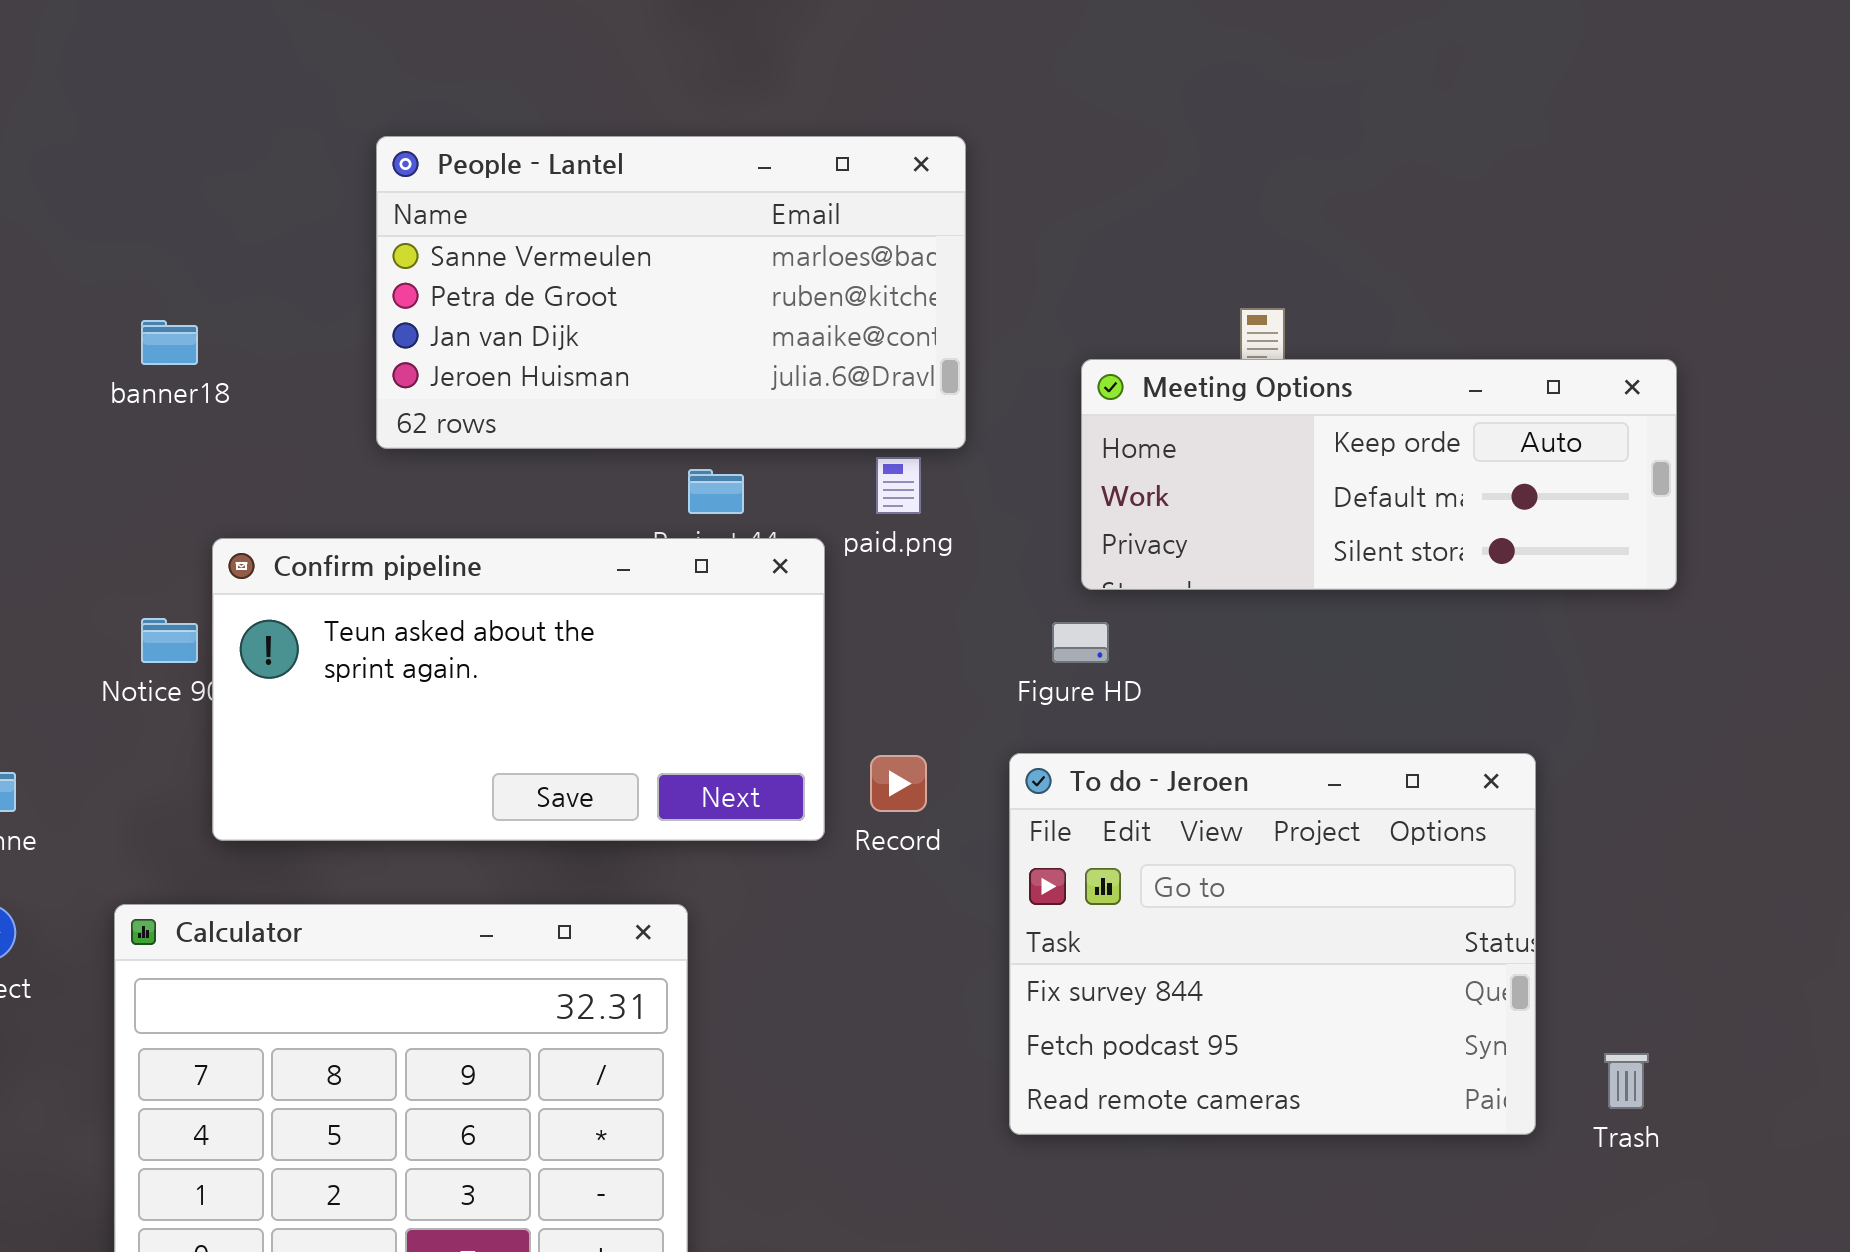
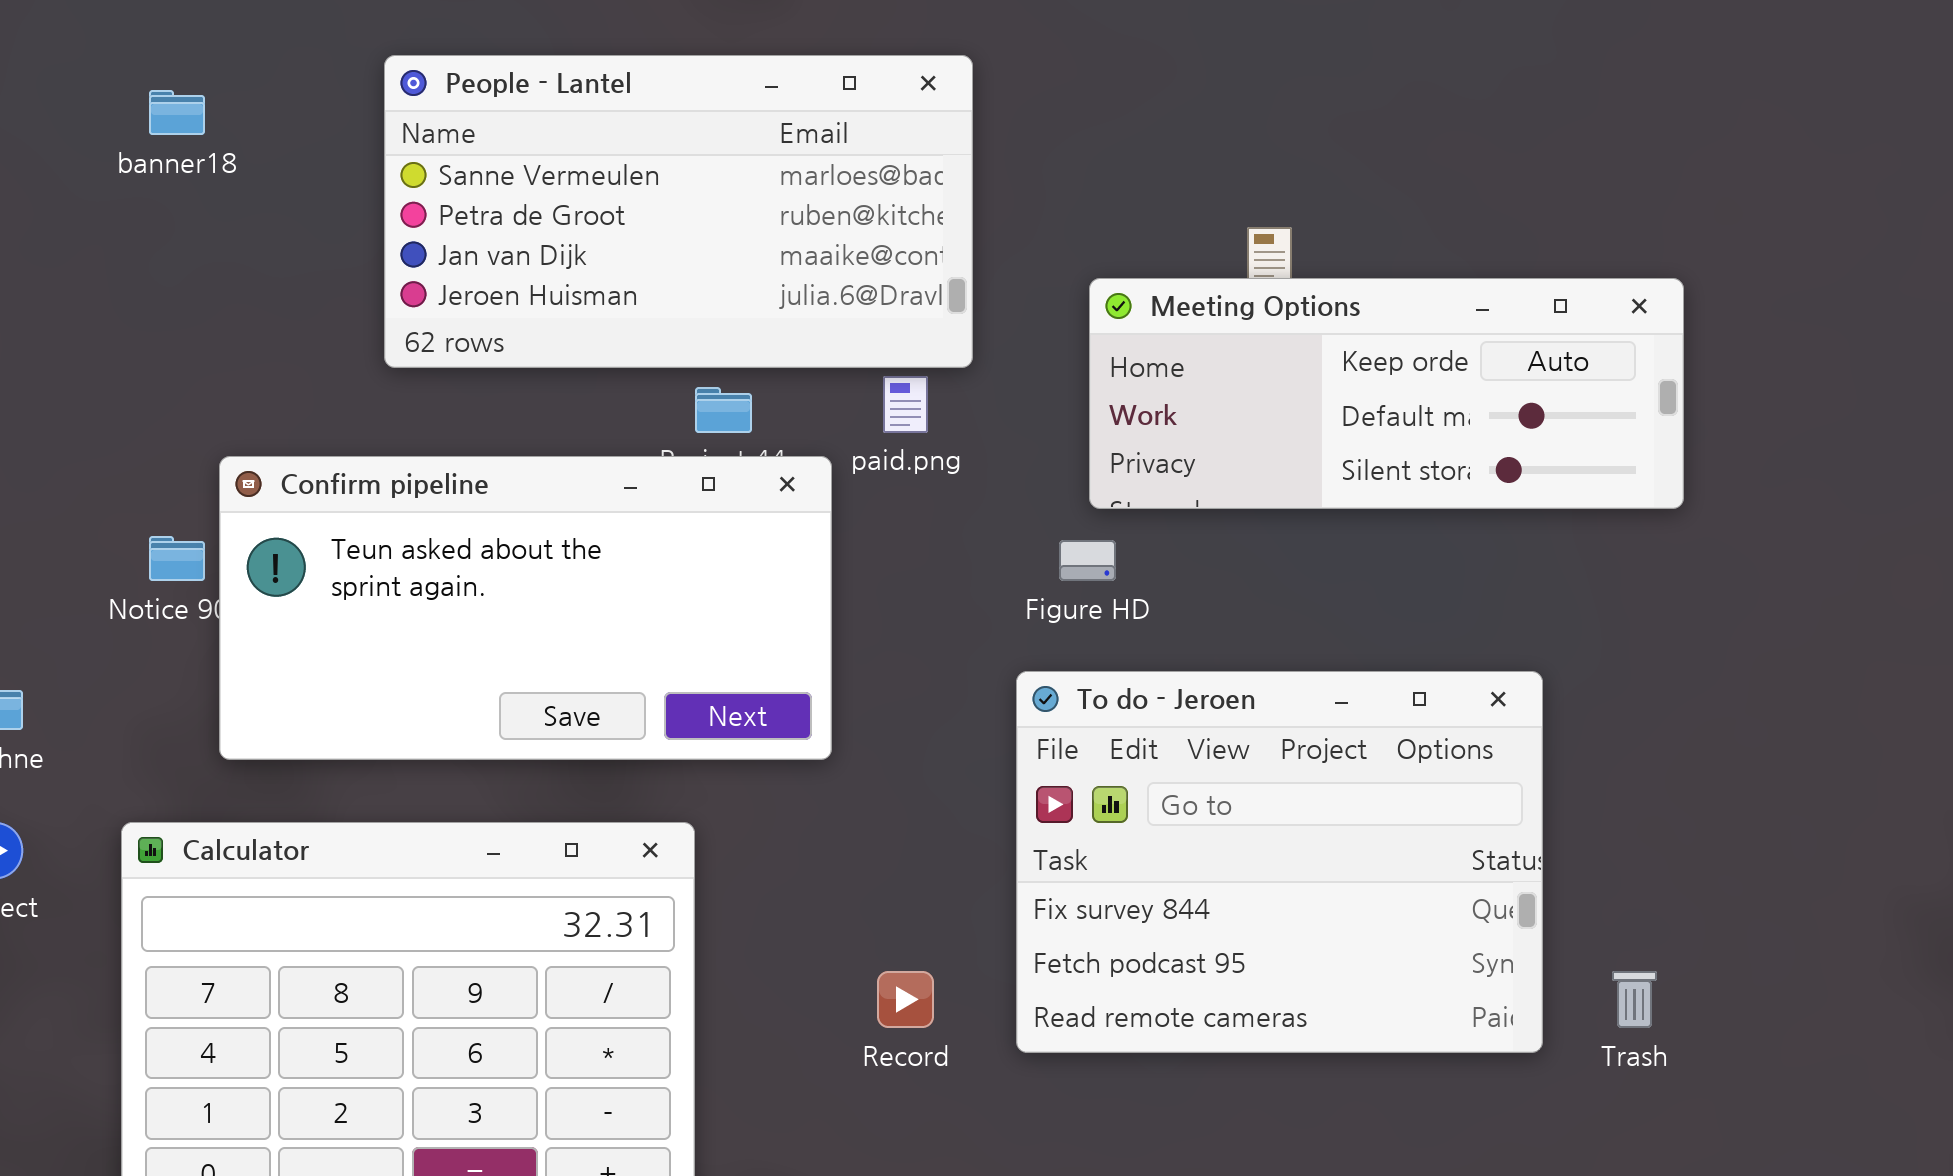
banner18: [141,320,198,365] -> [149,90,205,135], moved
Record: [870,755,927,812] -> [877,971,934,1028], moved

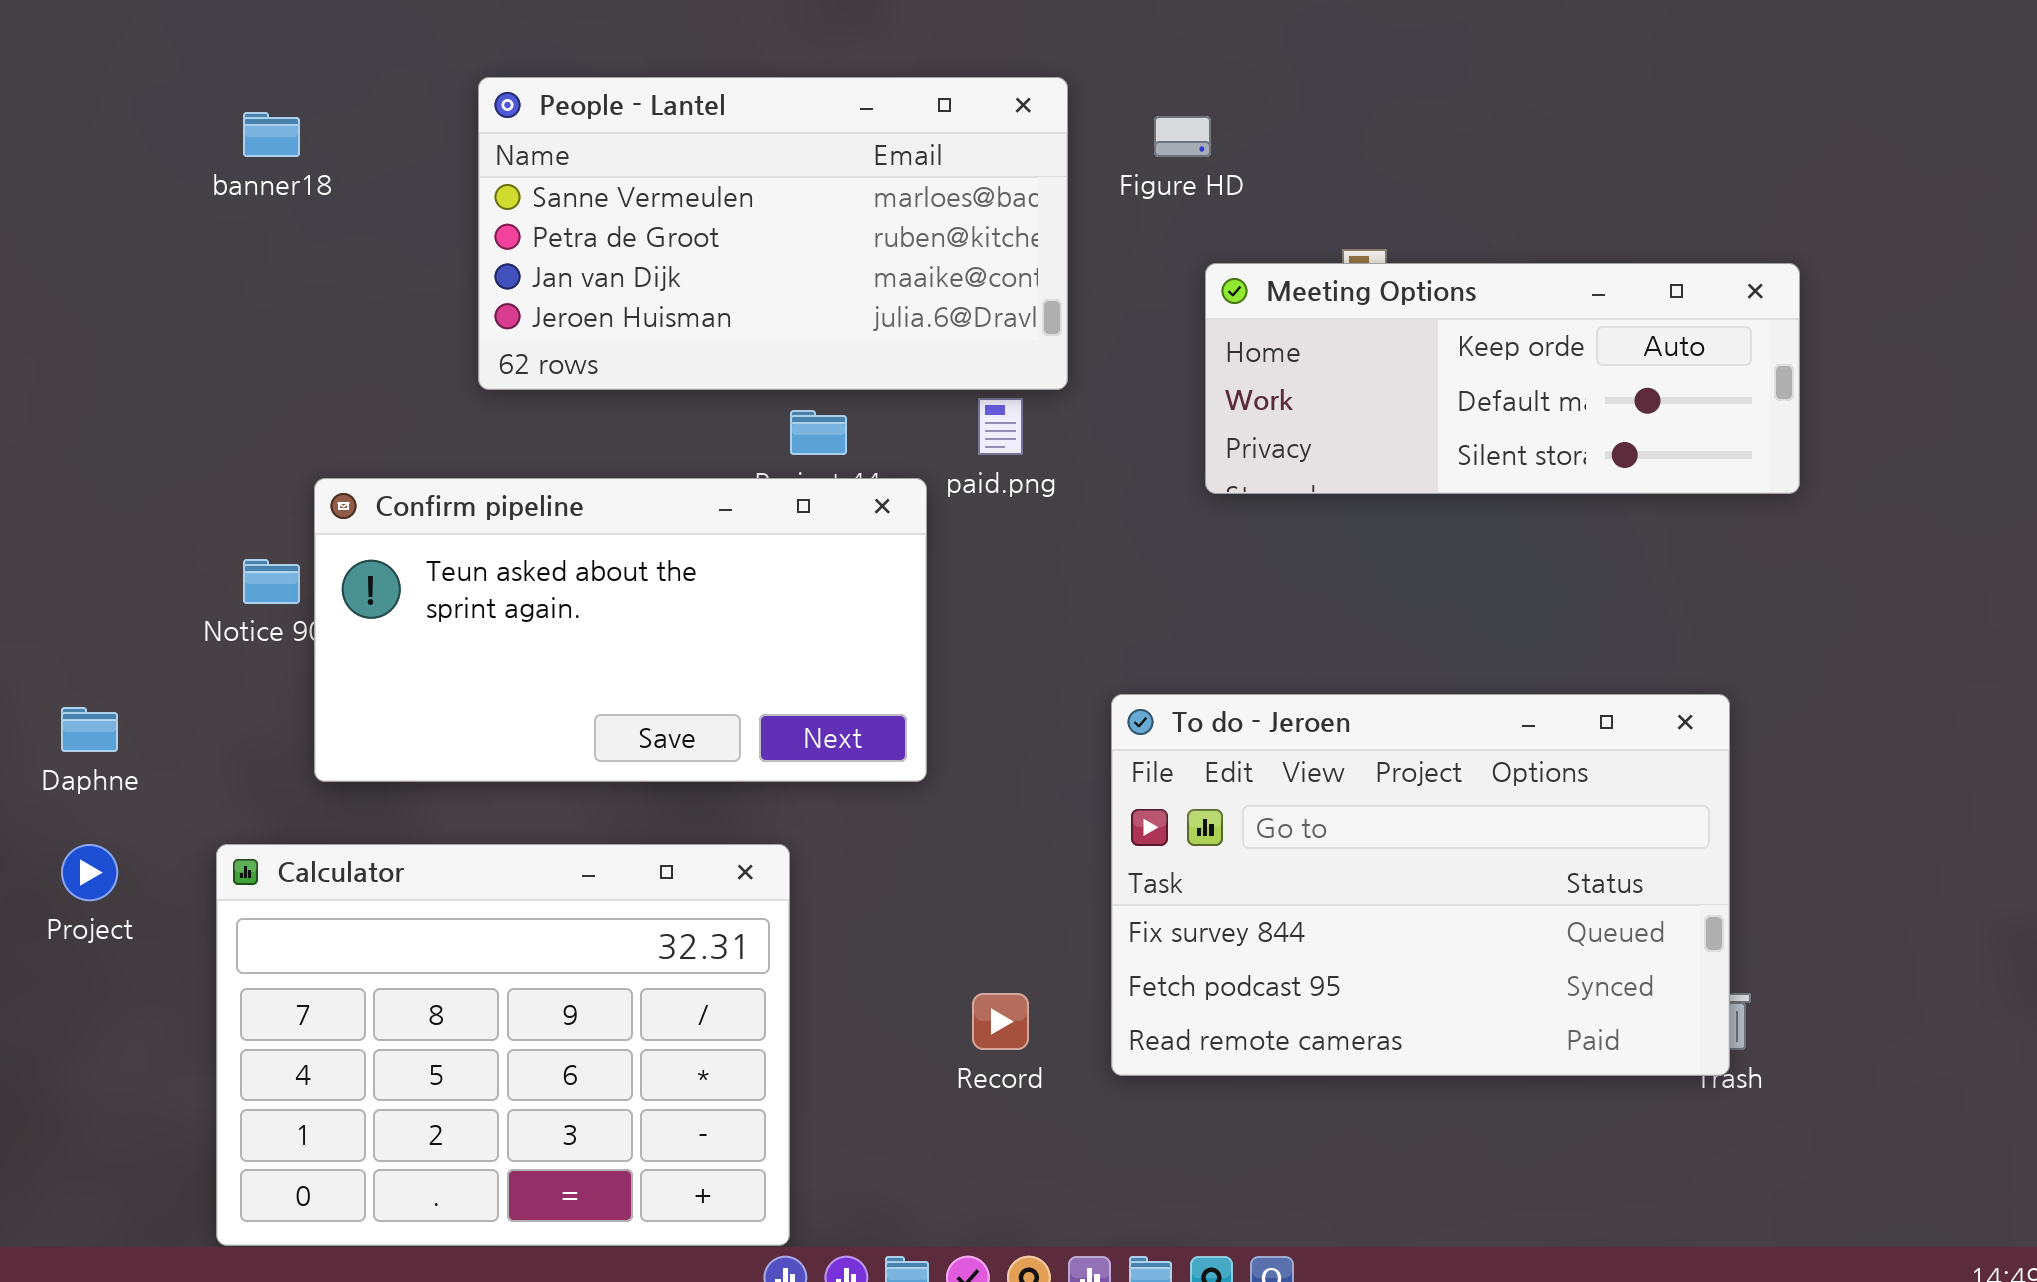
Meeting Options: [1089,278,1684,509] -> [1205,263,1800,494], moved
Figure HD: [1059,540,1116,581] -> [1154,116,1211,157], moved
To do - Jeroen: [1016,671,1543,1053] -> [1111,694,1730,1076], resized

